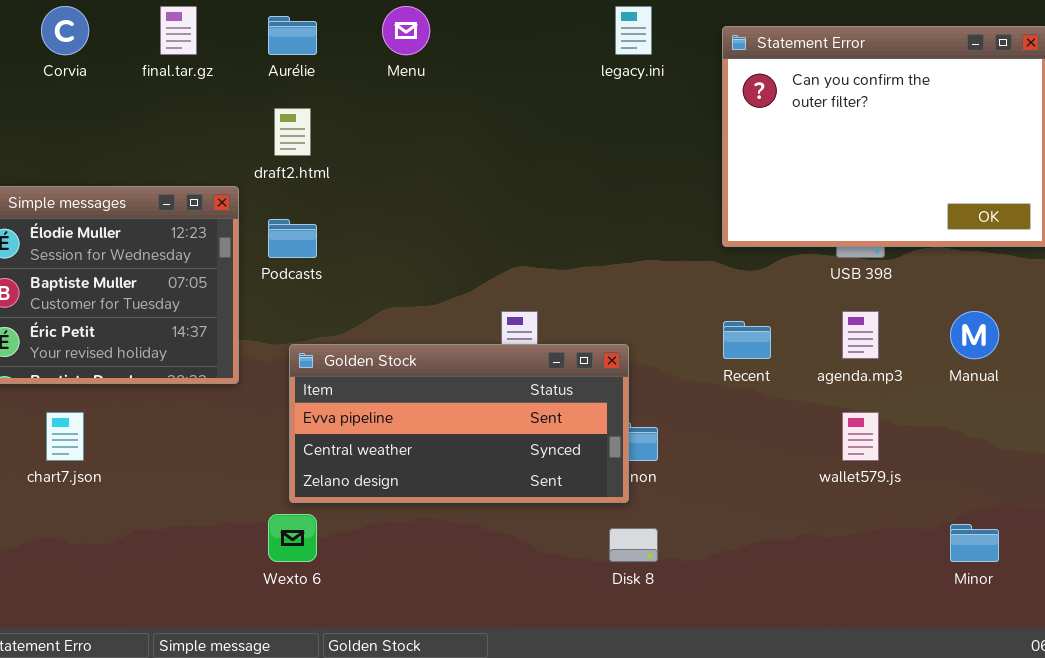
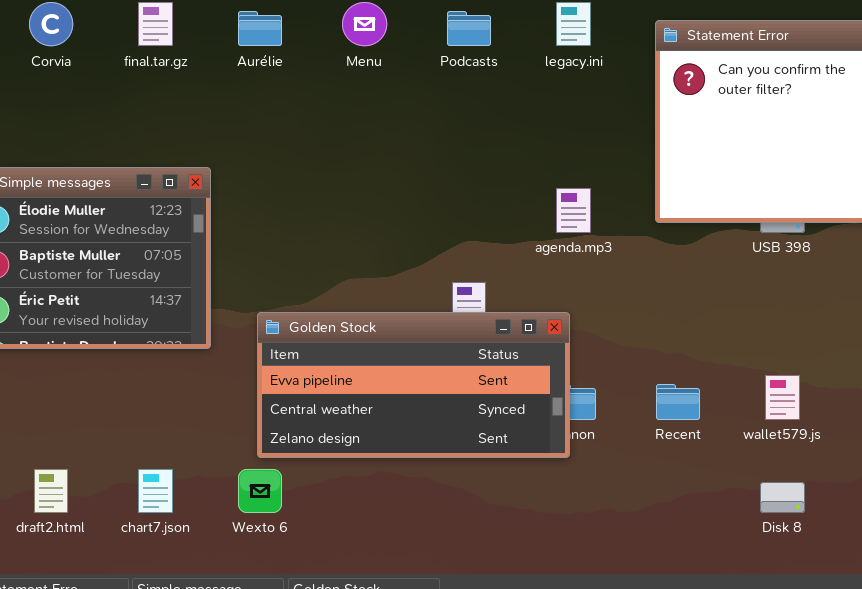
draft2.html: [274,108,311,156] -> [34,469,68,513], moved
Podcasts: [268,219,317,258] -> [447,11,491,46], moved
agenda.mp3: [842,311,879,359] -> [556,188,591,233], moved
Recent: [723,321,771,359] -> [656,384,700,420], moved
chart7.json: [46,412,84,461] -> [138,469,173,513], moved
Disk 8: [609,528,658,562] -> [760,482,805,513], moved

